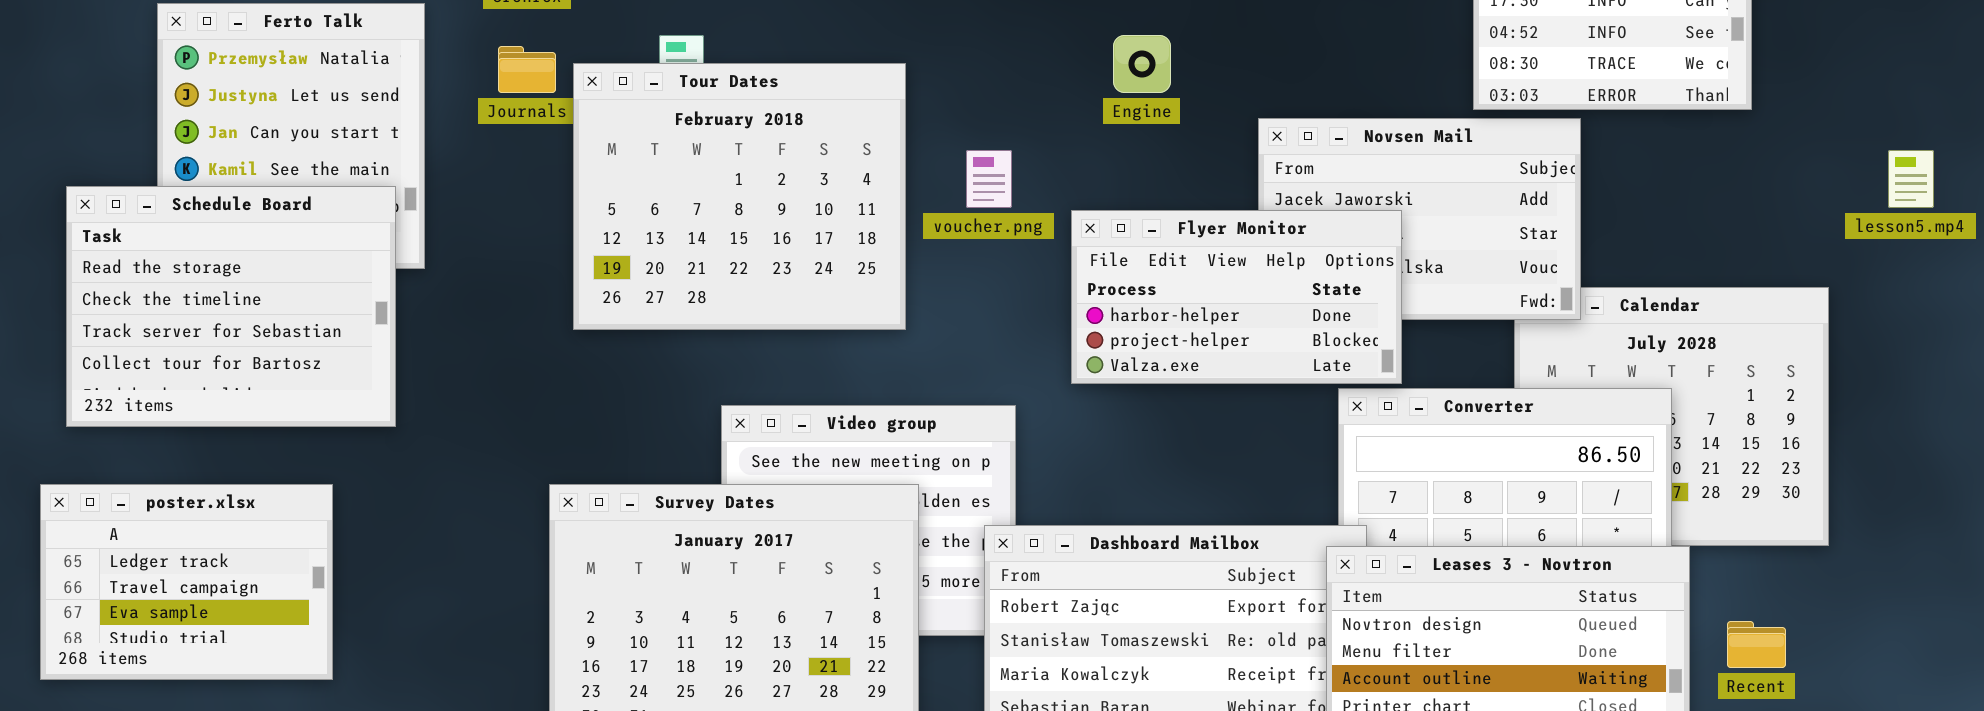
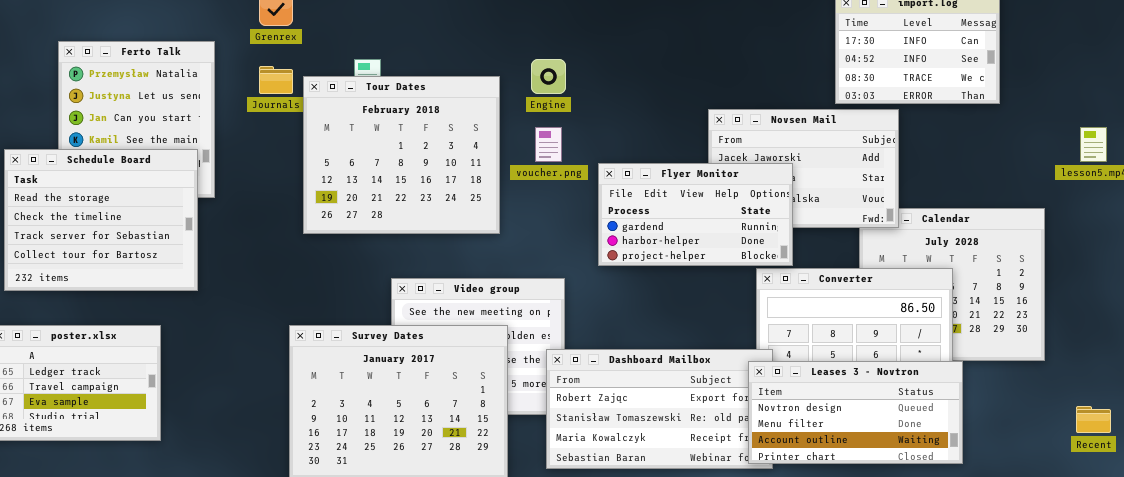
Engine: [1113,35,1171,93] -> [531,59,566,94], moved
Flyer Monitor: [1071,210,1402,384] -> [598,163,793,266], scrolled up 1 row
Recent: [1727,621,1786,668] -> [1076,406,1111,433], moved

